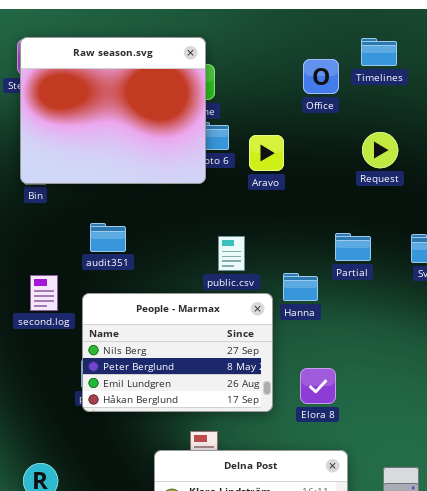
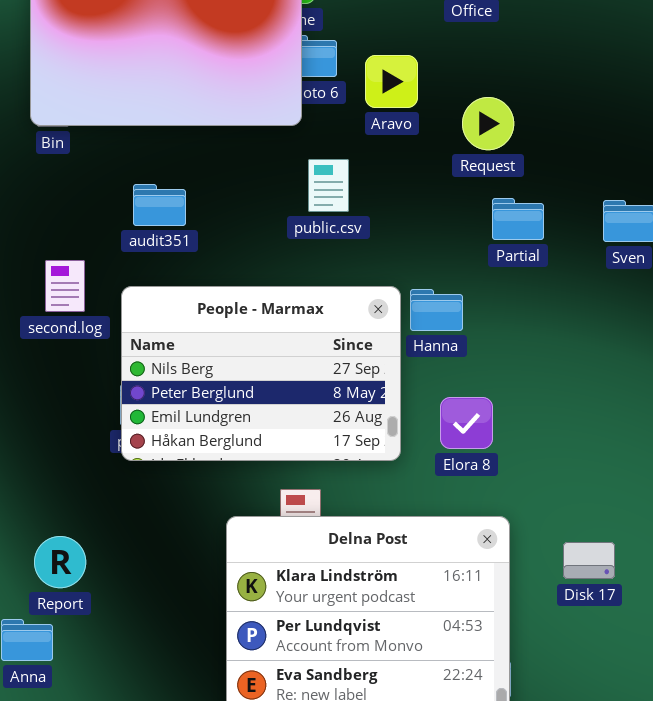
Request: [362,132,398,168] -> [462,97,514,150], moved
public.csv: [218,236,245,271] -> [308,159,349,212], moved
Hanna: [283,273,318,301] -> [410,289,463,331], moved

